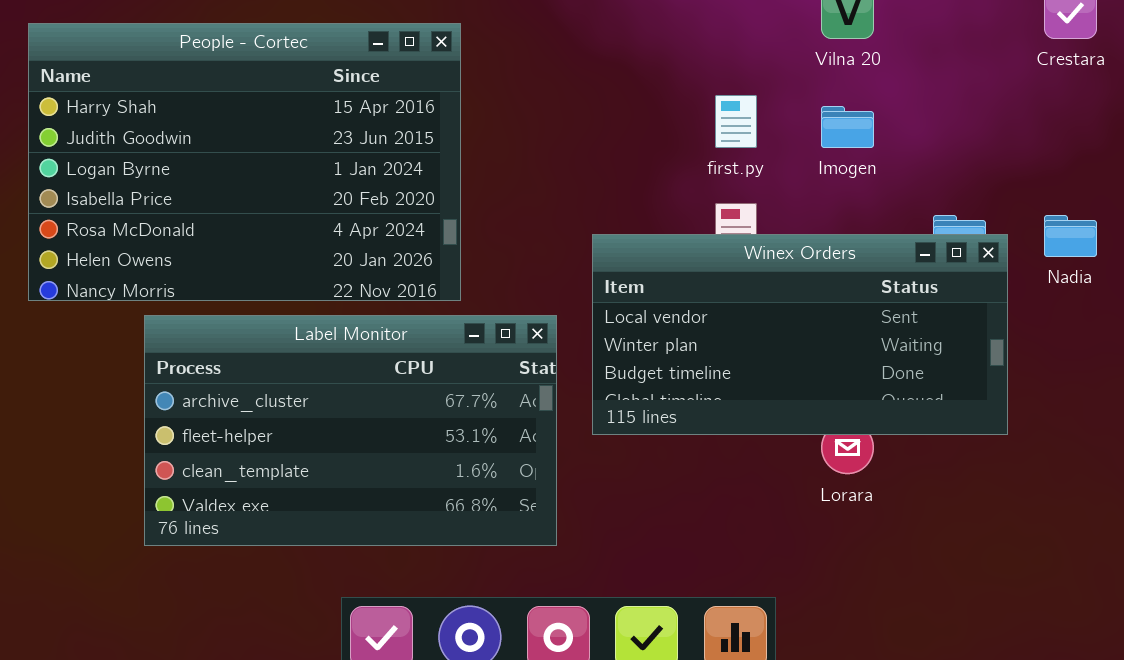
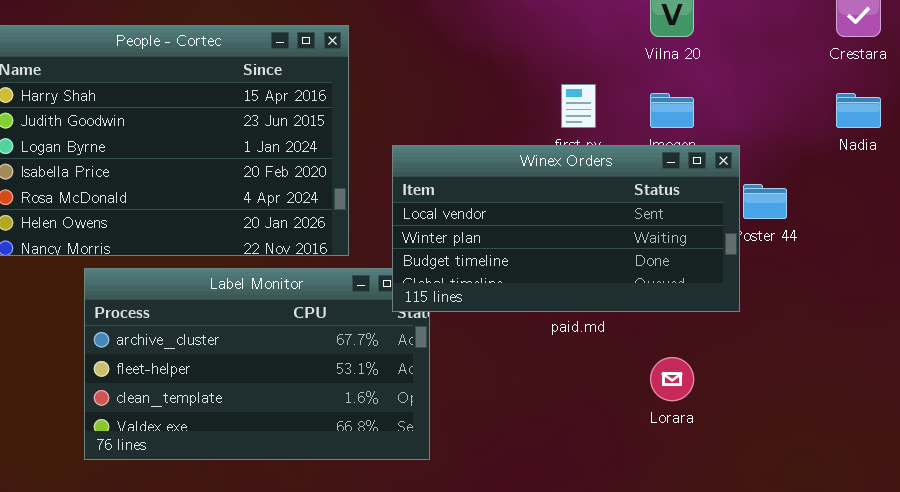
Nadia: [1044,215,1097,257] -> [836,93,881,128], moved
Winex Orders: [592,234,1008,435] -> [392,145,740,312], moved

